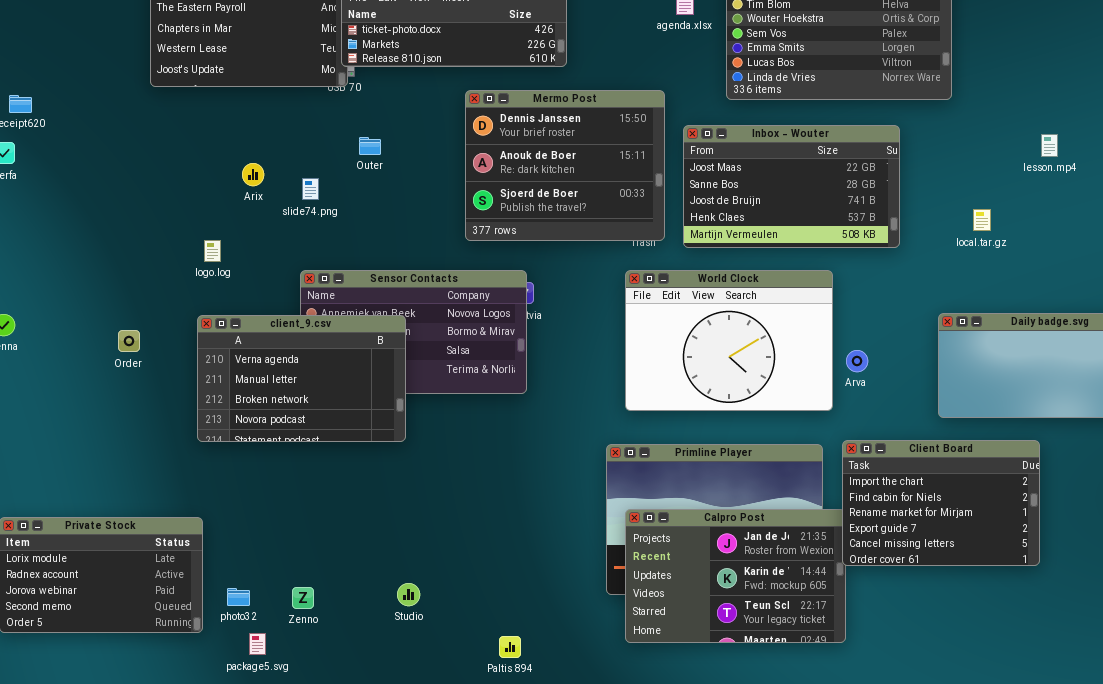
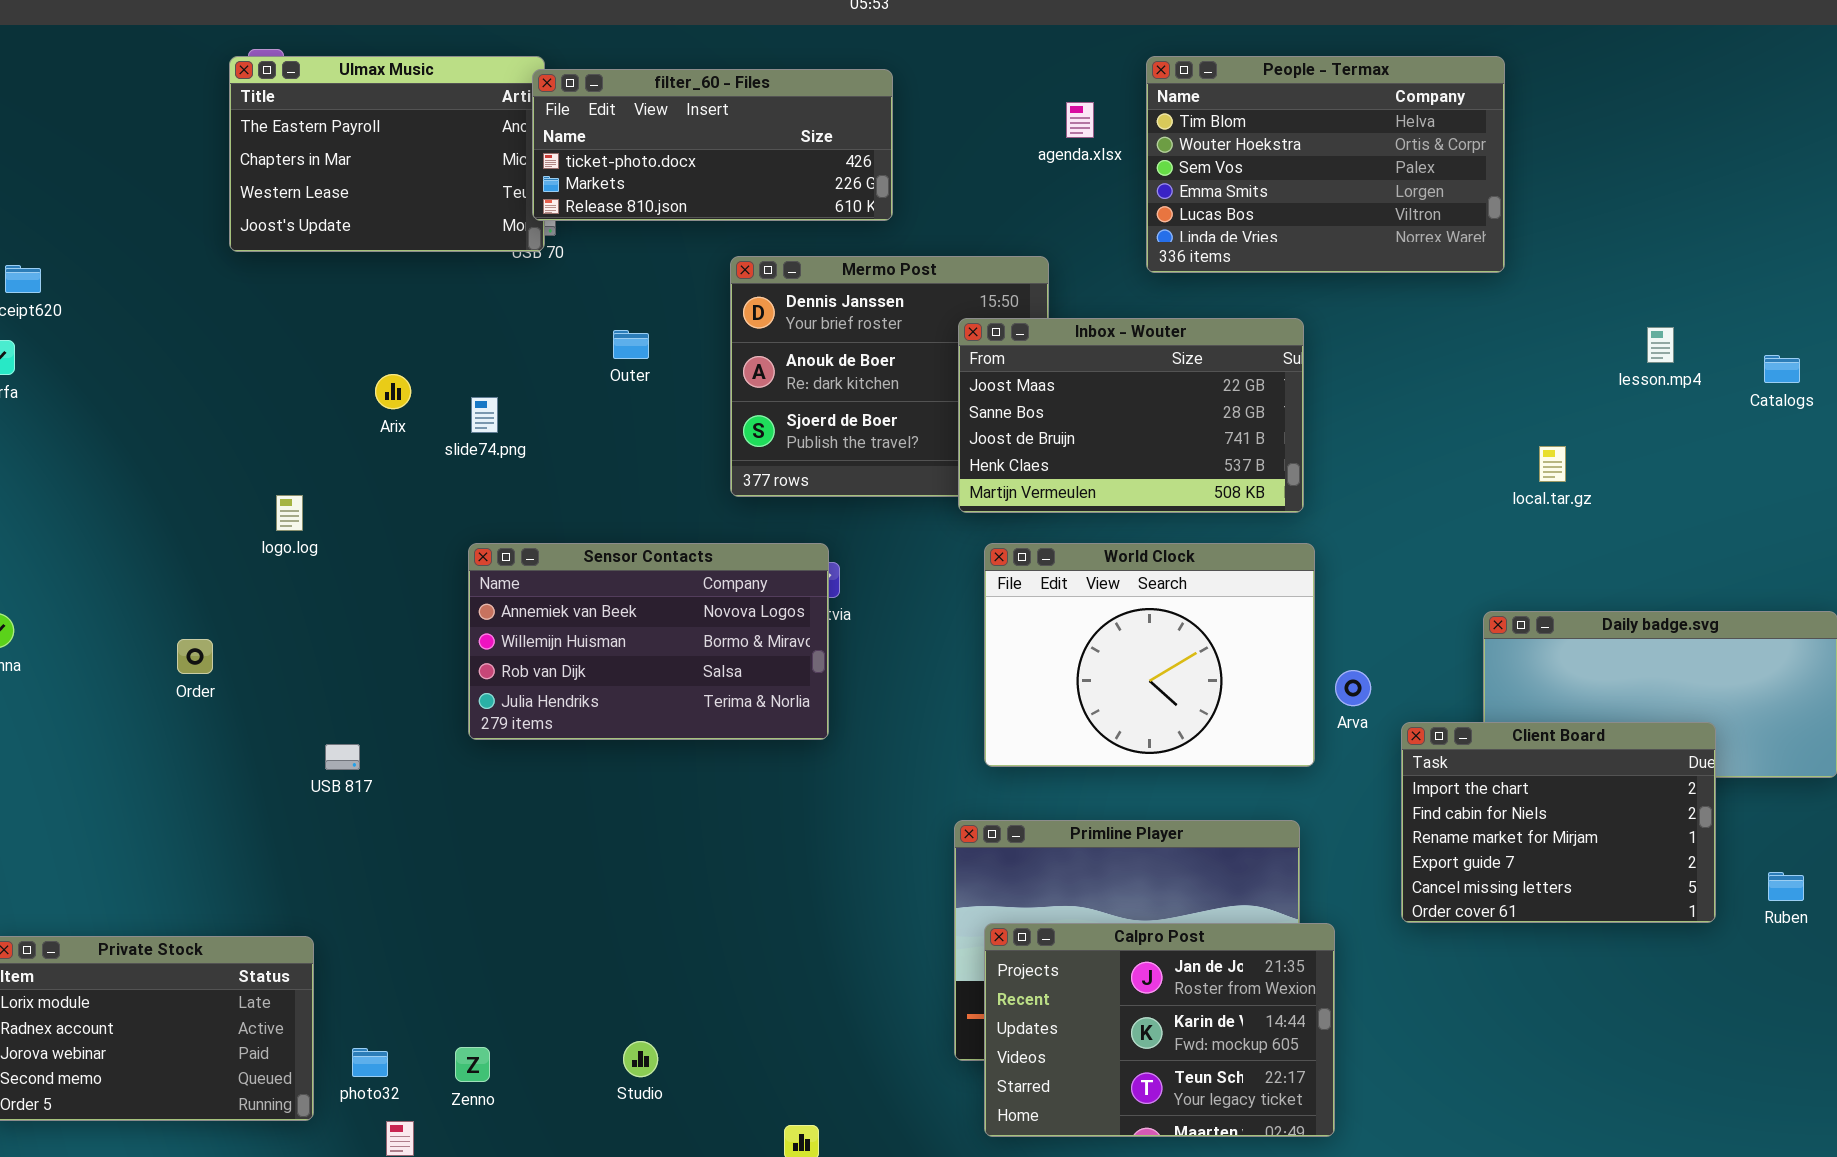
Inbox - Wouter: [683,125,900,248] -> [958,318,1304,513], moved
Outer: [359,137,381,155] -> [613,330,649,359], moved
logo.log: [204,240,221,262] -> [276,495,303,531], moved
client_9.csv: [197,315,406,442] -> none, closed
Client Board: [842,440,1040,566] -> [1401,722,1716,923], moved

